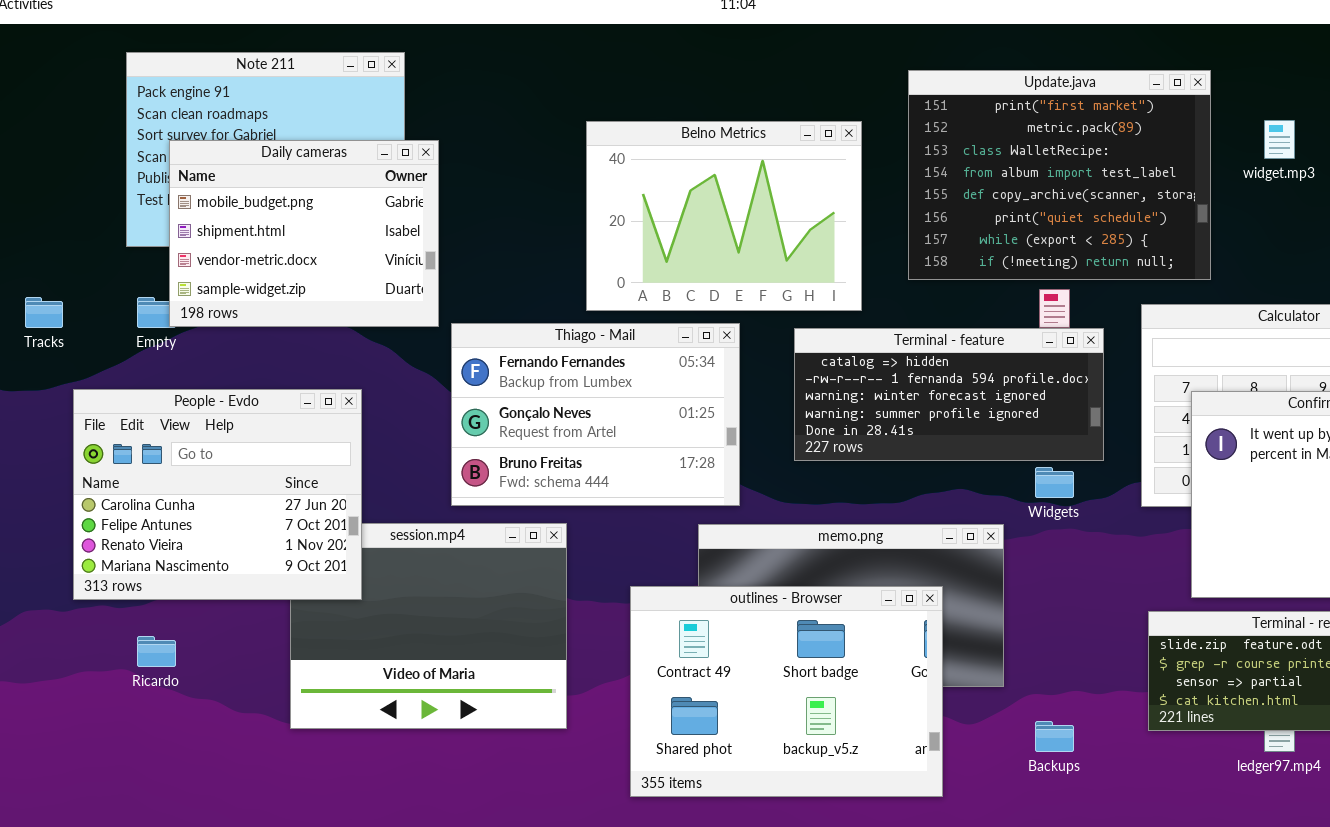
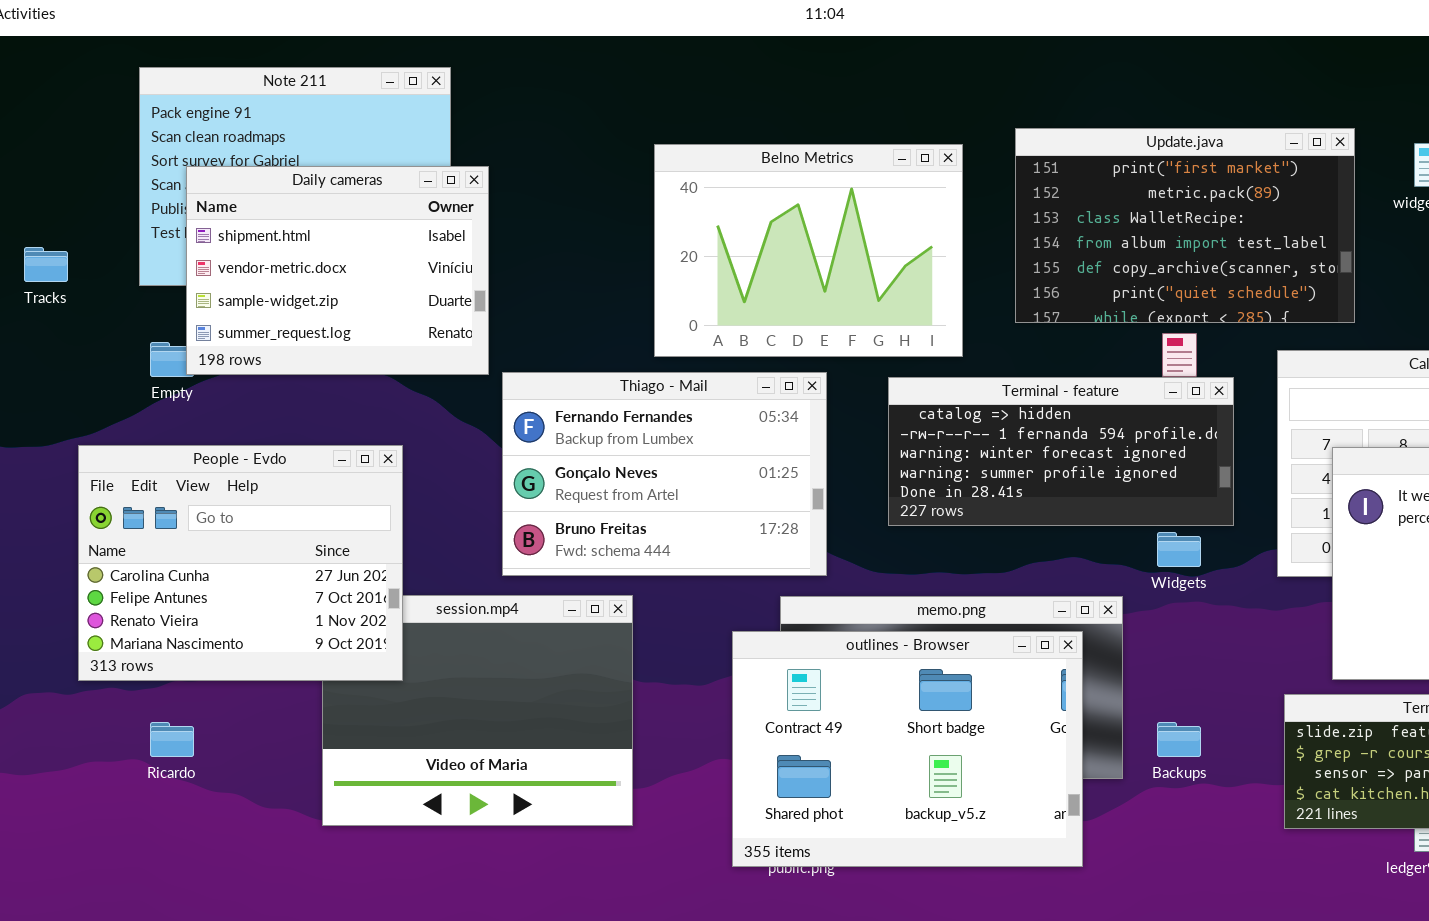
Update.java: [908,70,1211,280] -> [1015,128,1355,323], resized
Daily cameras: [169,140,439,327] -> [186,166,489,375], scrolled down 1 row
Tracks: [25,297,63,328] -> [24,247,68,282], moved
outlines - Browser: [630,586,943,797] -> [732,631,1083,867], moved
Backups: [1035,721,1074,752] -> [1157,722,1201,757], moved

